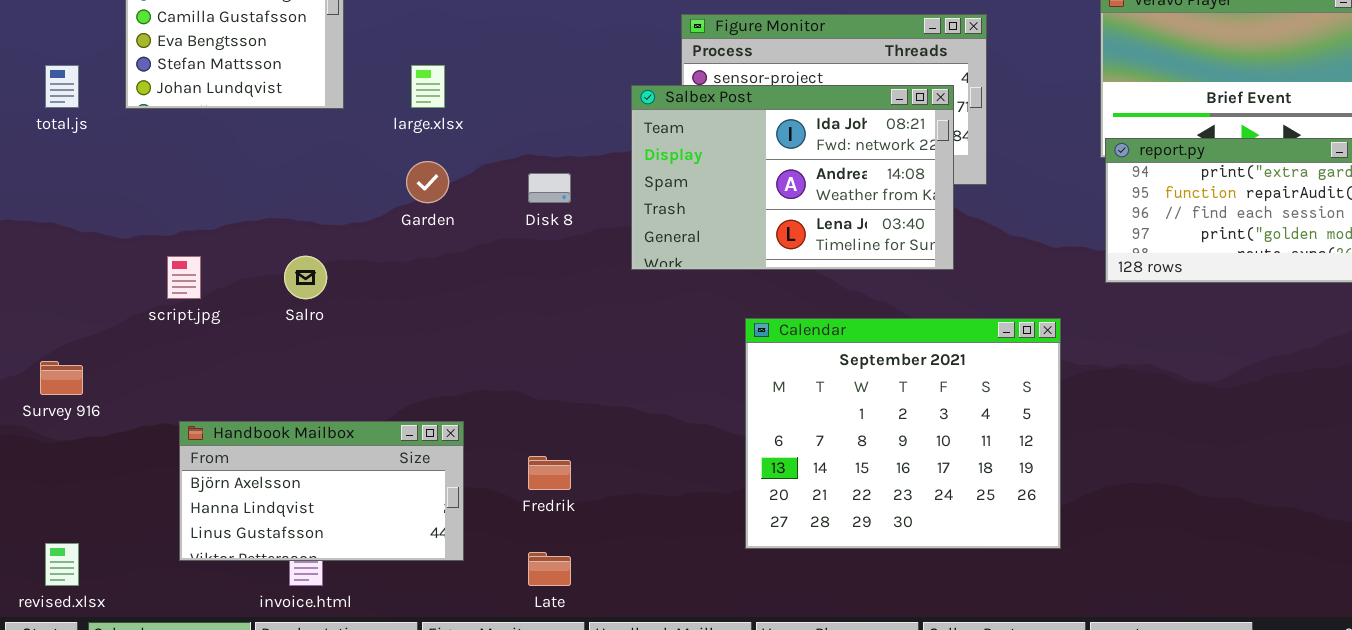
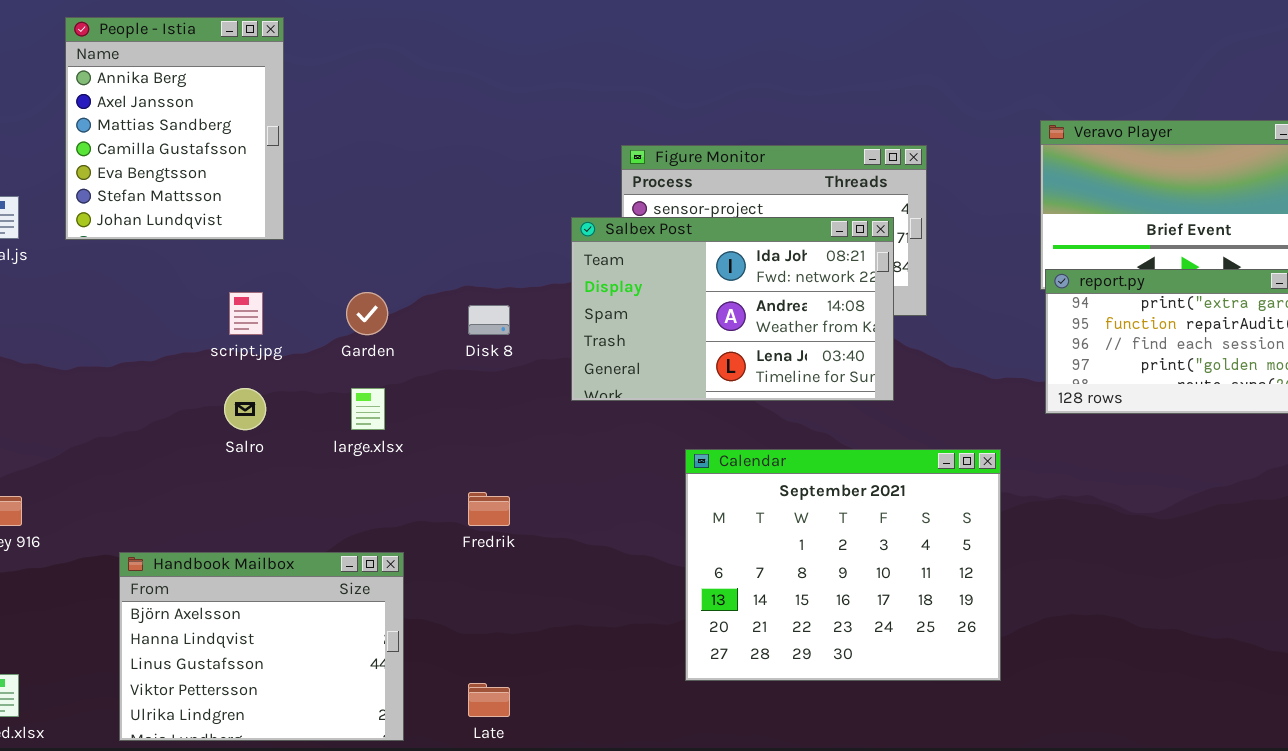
large.xlsx: [411,65,445,108] -> [351,388,385,430], moved
script.jpg: [167,256,201,299] -> [229,292,263,335], moved
Handbook Mailbox: [179,421,464,561] -> [119,552,404,741], resized
Fredrik: [528,456,571,490] -> [468,492,510,526], moved

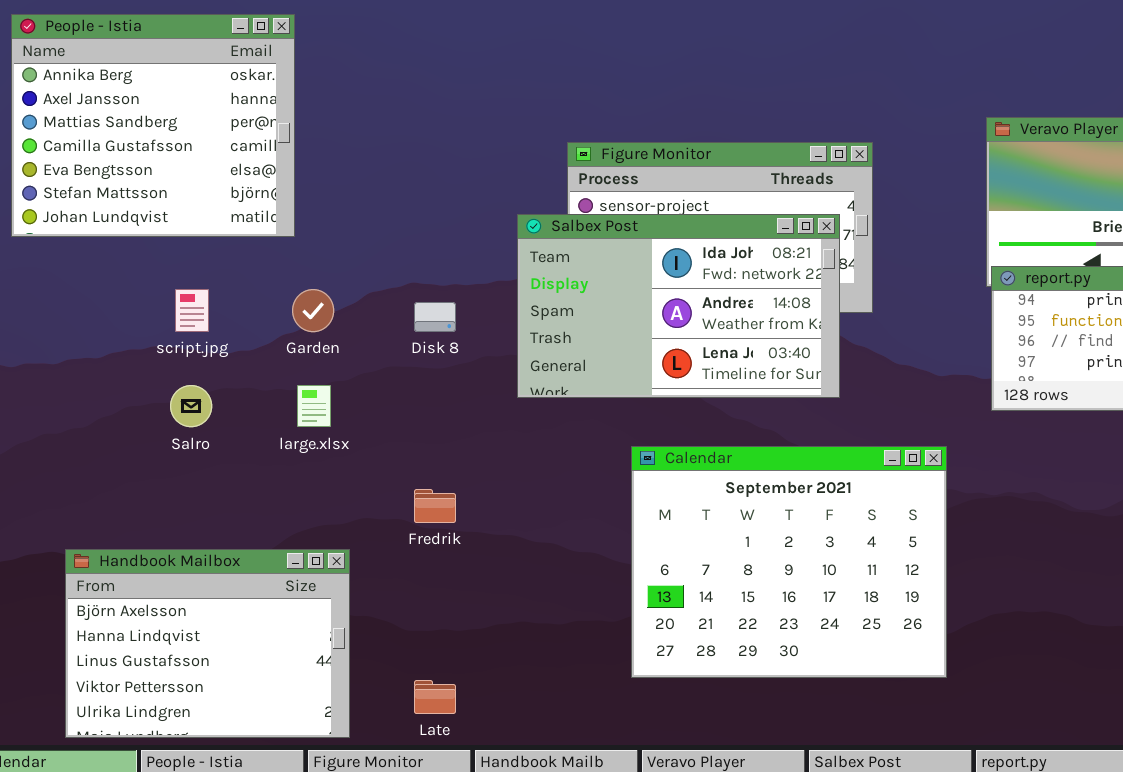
People - Istia: [65,17,284,240] -> [11,14,295,237], resized

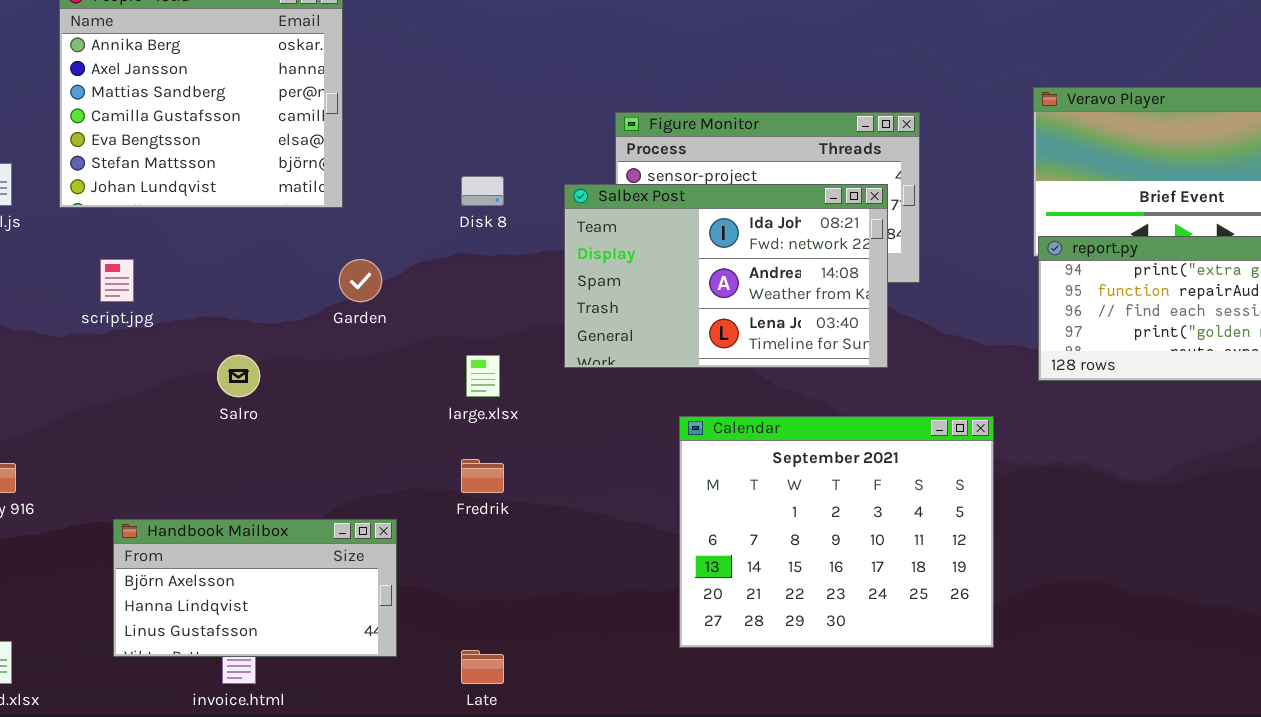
script.jpg: [175,289,209,332] -> [100,259,134,302], moved
Disk 8: [414,302,456,332] -> [461,176,504,206], moved
large.xlsx: [297,385,331,427] -> [466,355,500,397], moved
Handbook Mailbox: [65,549,350,738] -> [113,519,397,657], resized

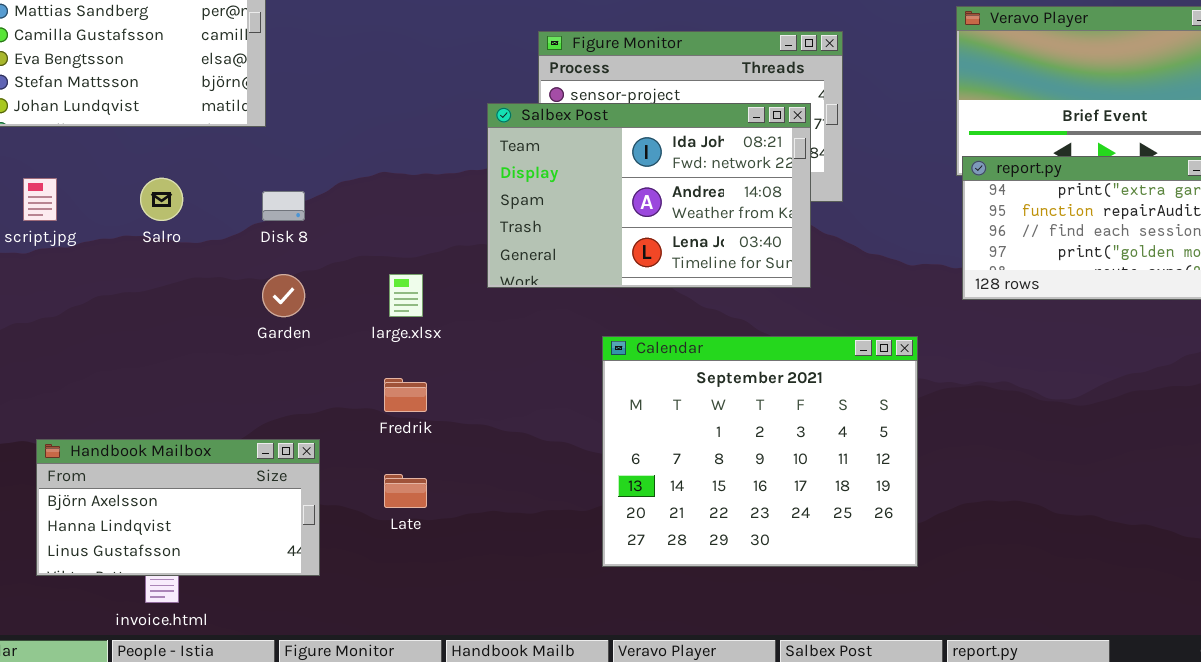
Disk 8: [461,176,504,206] -> [262,191,305,221], moved
Garden: [339,259,382,302] -> [262,274,305,317], moved
Salro: [217,355,260,397] -> [140,178,183,221], moved
Late: [461,650,504,684] -> [384,474,427,508], moved

